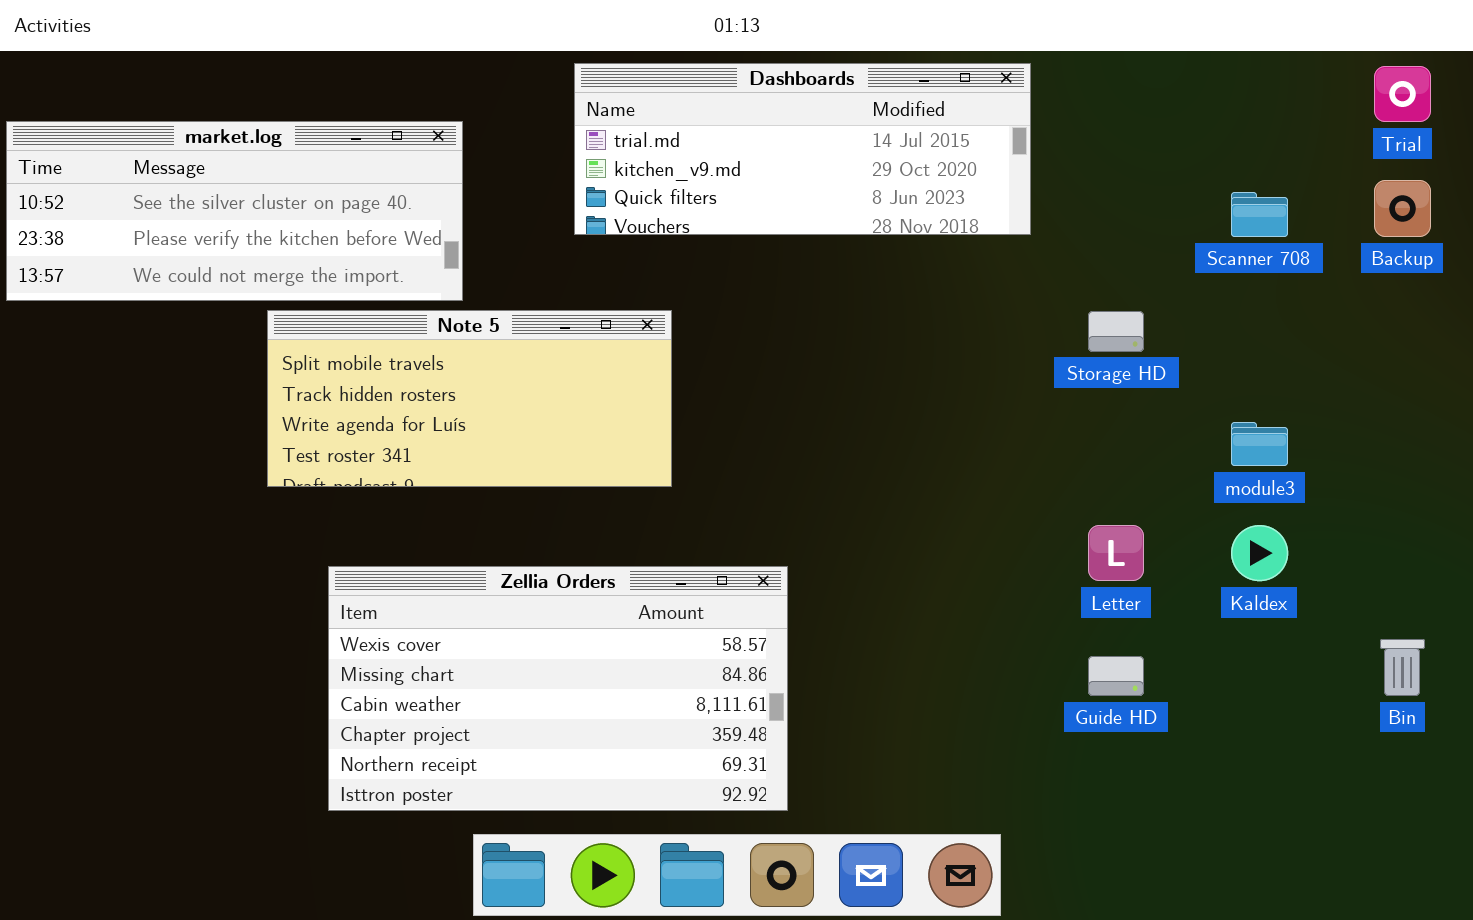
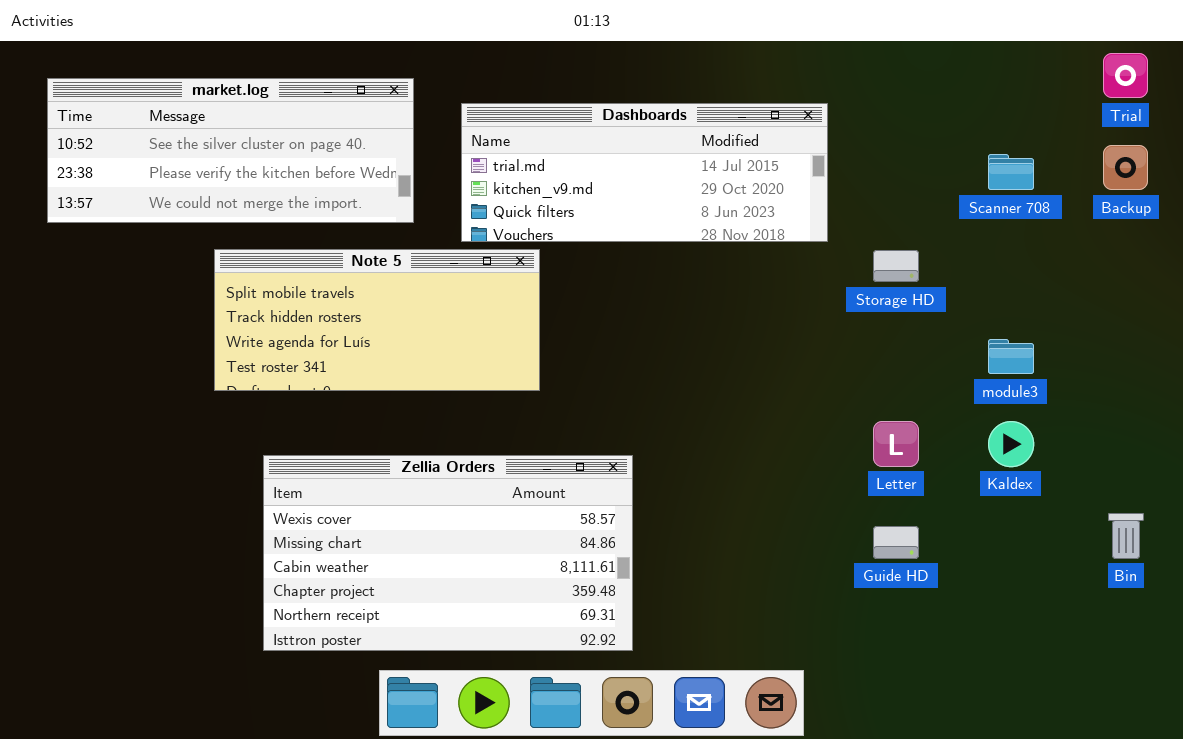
Dashboards: [574,63,1031,235] -> [461,103,828,242], moved
market.log: [6,121,463,301] -> [47,78,414,223], moved

